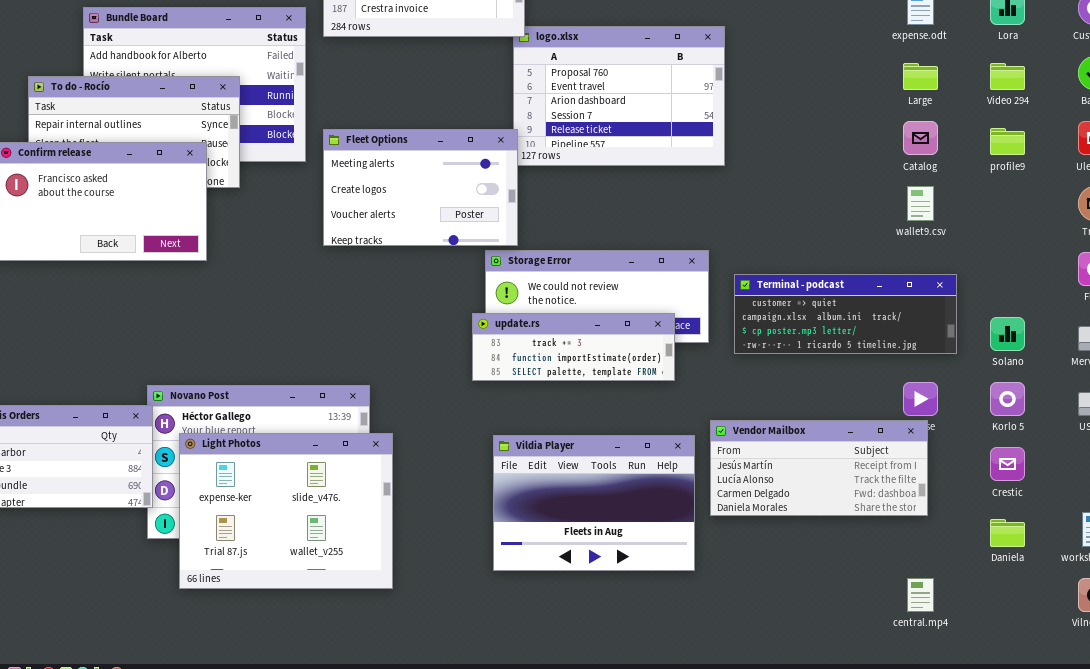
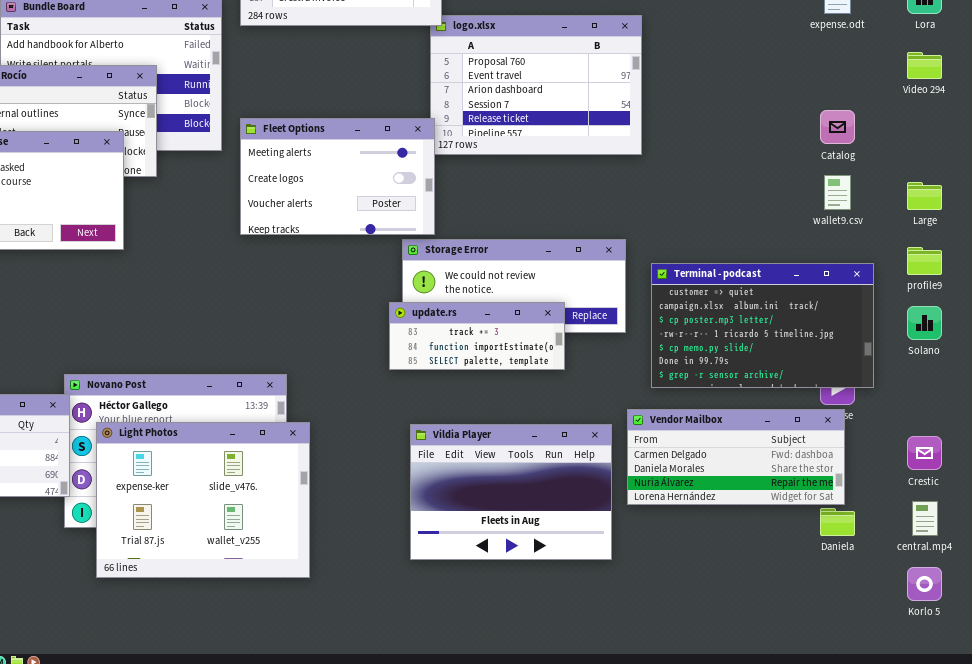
Large: [903,63,938,90] -> [907,182,942,210], moved
profile9: [990,128,1025,155] -> [907,247,942,275], moved
Terminal - podcast: [734,274,957,354] -> [651,263,874,388], resized
update.rs: [472,313,675,381] -> [389,302,565,370], resized
Korlo 5: [990,382,1025,416] -> [907,567,942,601], moved
Vendor Mailbox: [710,420,928,516] -> [627,409,845,505], scrolled down 2 rows
Daniela: [990,519,1025,547] -> [820,508,855,536], moved
central.mp4: [907,578,934,612] -> [912,501,938,536], moved

